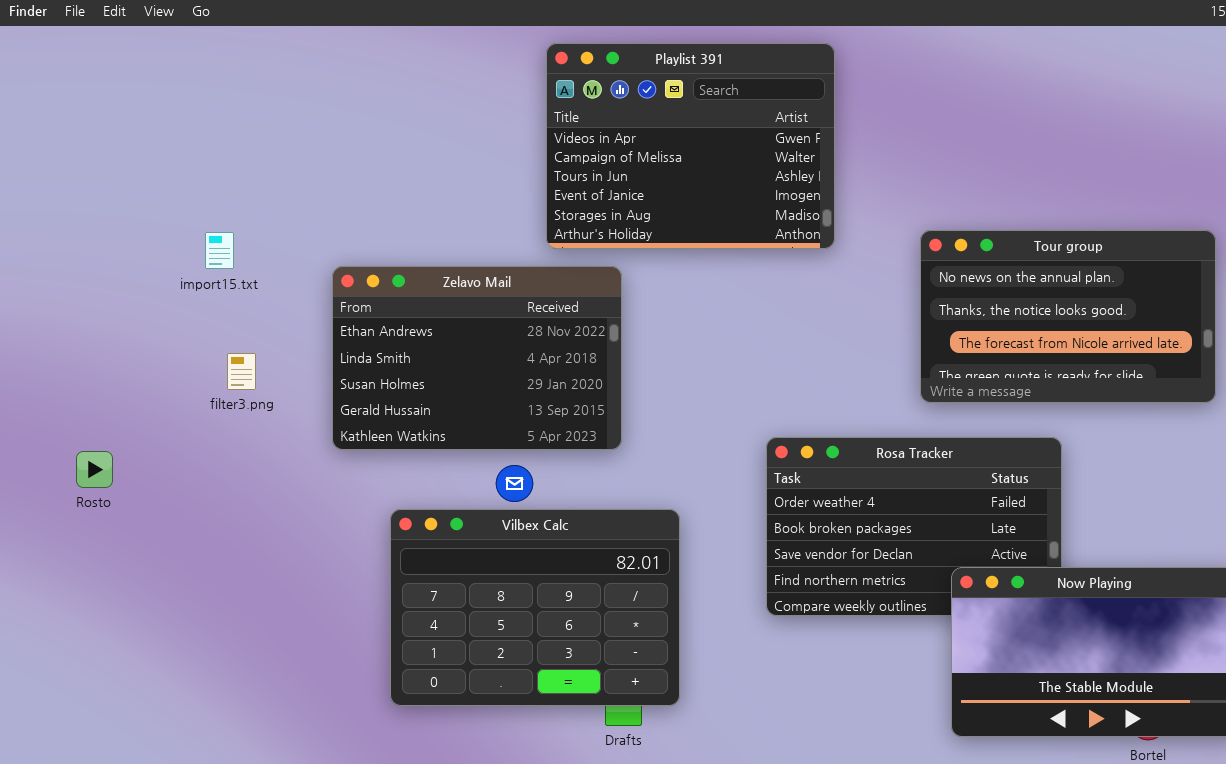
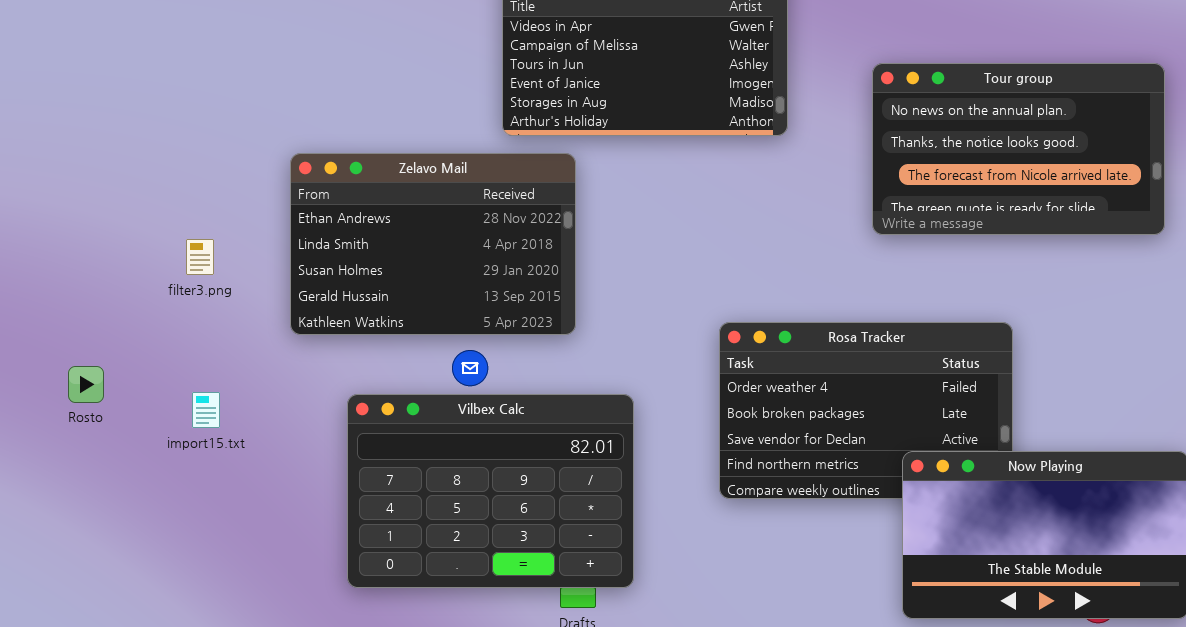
Tour group: [920,230,1216,403] -> [872,63,1165,235], moved
import15.txt: [205,232,234,269] -> [192,392,220,428], moved
Rosto: [76,451,113,488] -> [68,366,104,403], moved

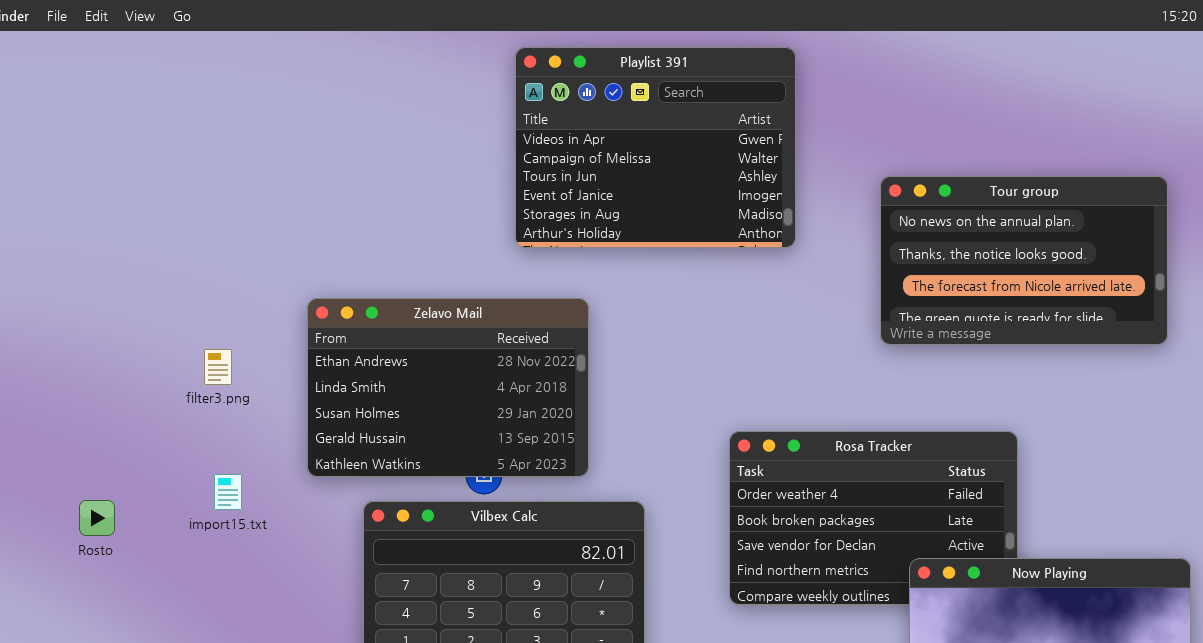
Zelavo Mail: [290,153,576,335] -> [307,298,589,477], moved
Rosto: [68,366,104,403] -> [79,500,115,536], moved
import15.txt: [192,392,220,428] -> [214,474,242,510], moved

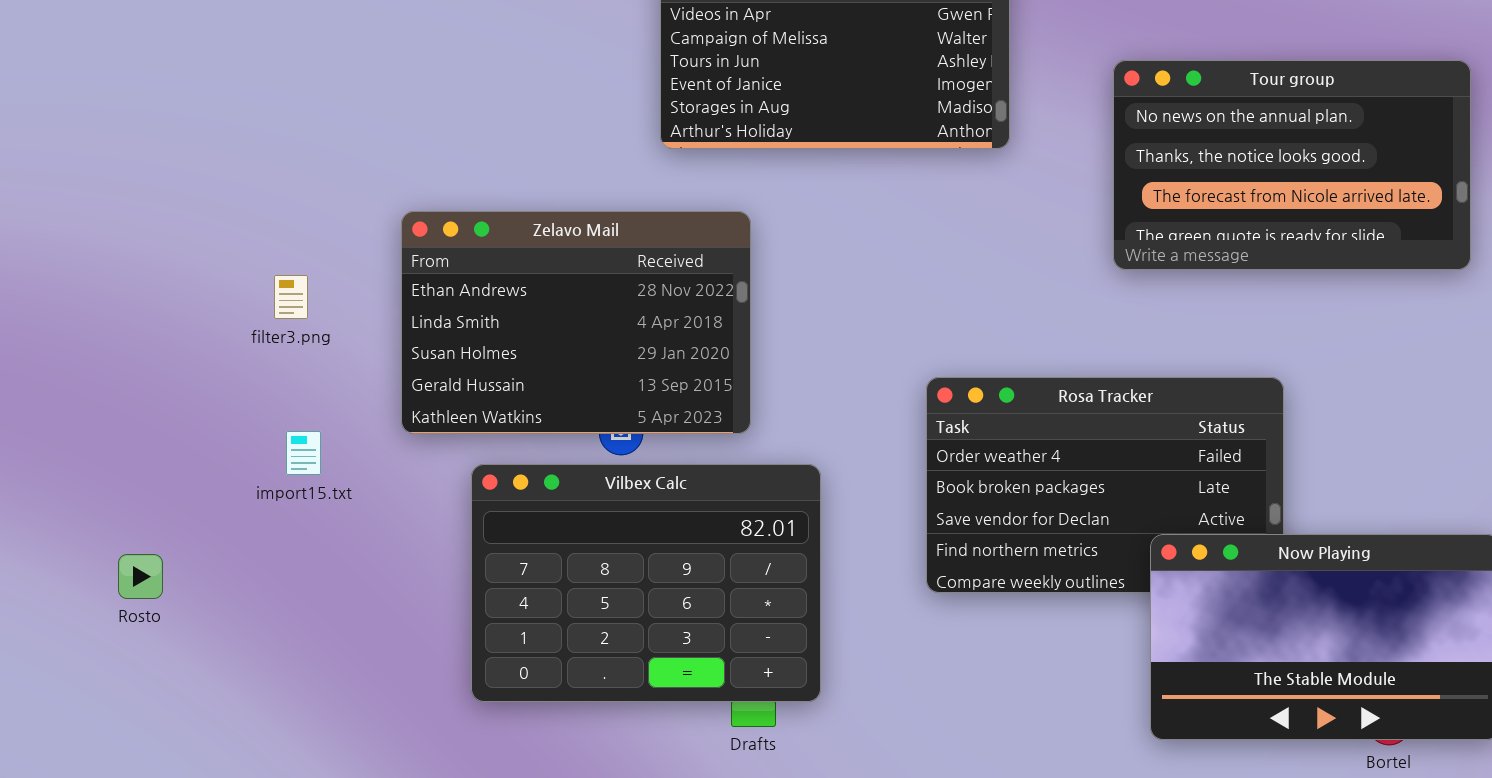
Rosto: [79,500,115,536] -> [118,554,163,599], moved

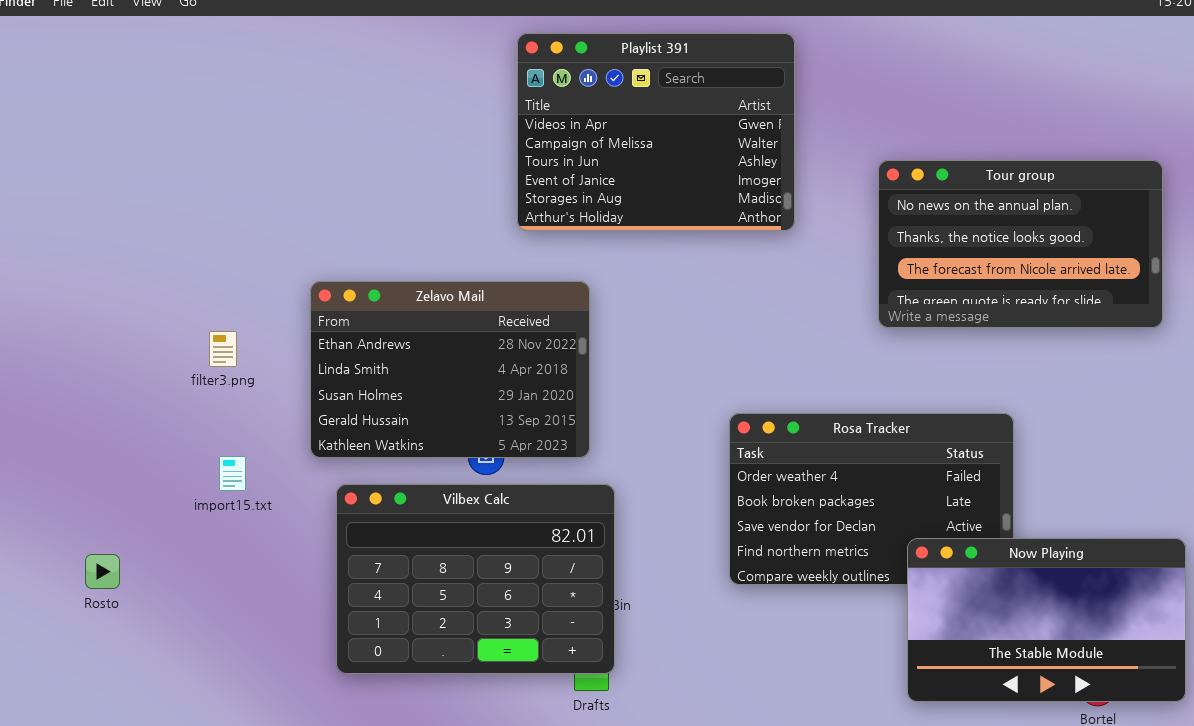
Vilbex Calc: [471,464,821,702] -> [336,484,615,674], moved

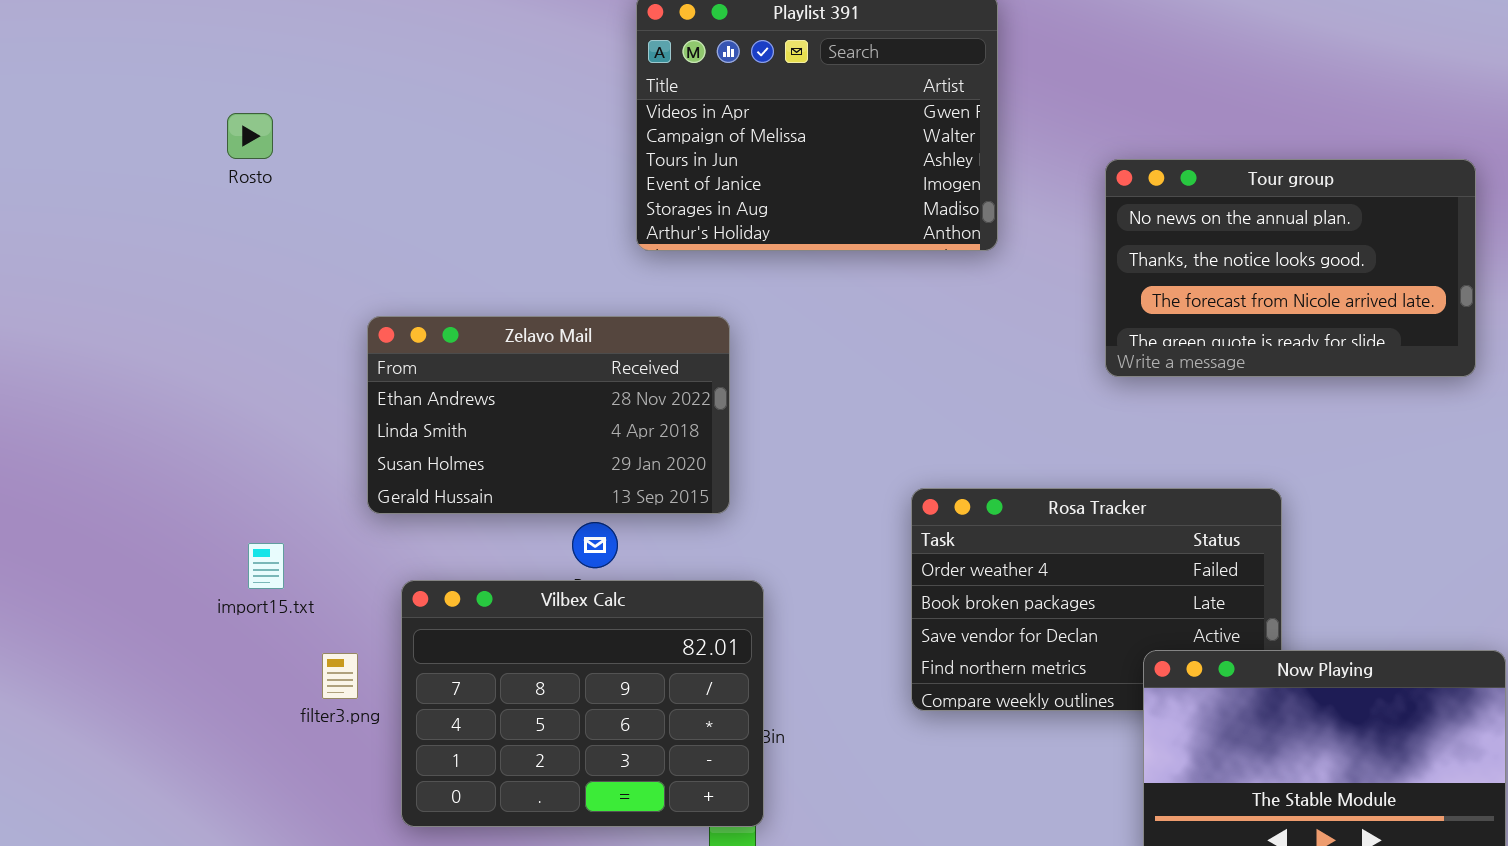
Zelavo Mail: [310,281,590,458] -> [367,316,730,514], resized
filter3.png: [209,331,237,367] -> [322,653,358,699], moved
Rosto: [85,554,120,589] -> [227,113,273,159], moved

